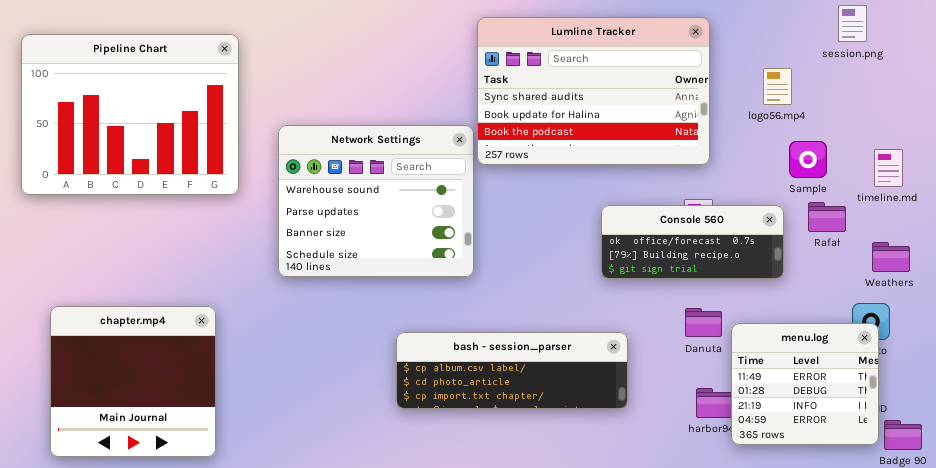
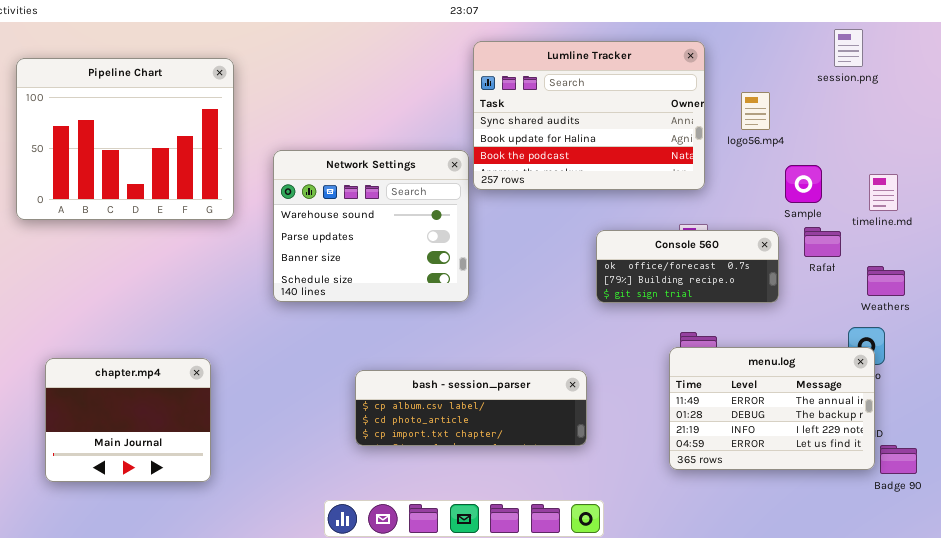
logo56.mp4: [763,68,792,105] -> [741,92,770,130], moved
chapter.mp4: [50,306,216,457] -> [45,358,211,482], resized
menu.log: [731,323,879,445] -> [669,347,875,470], resized
bash - session_parser: [396,332,628,409] -> [355,370,587,446], moved

